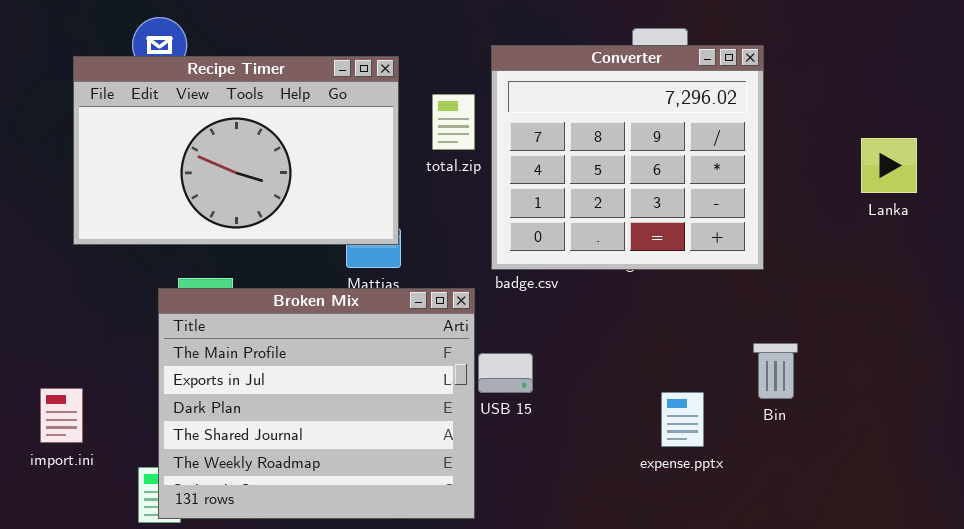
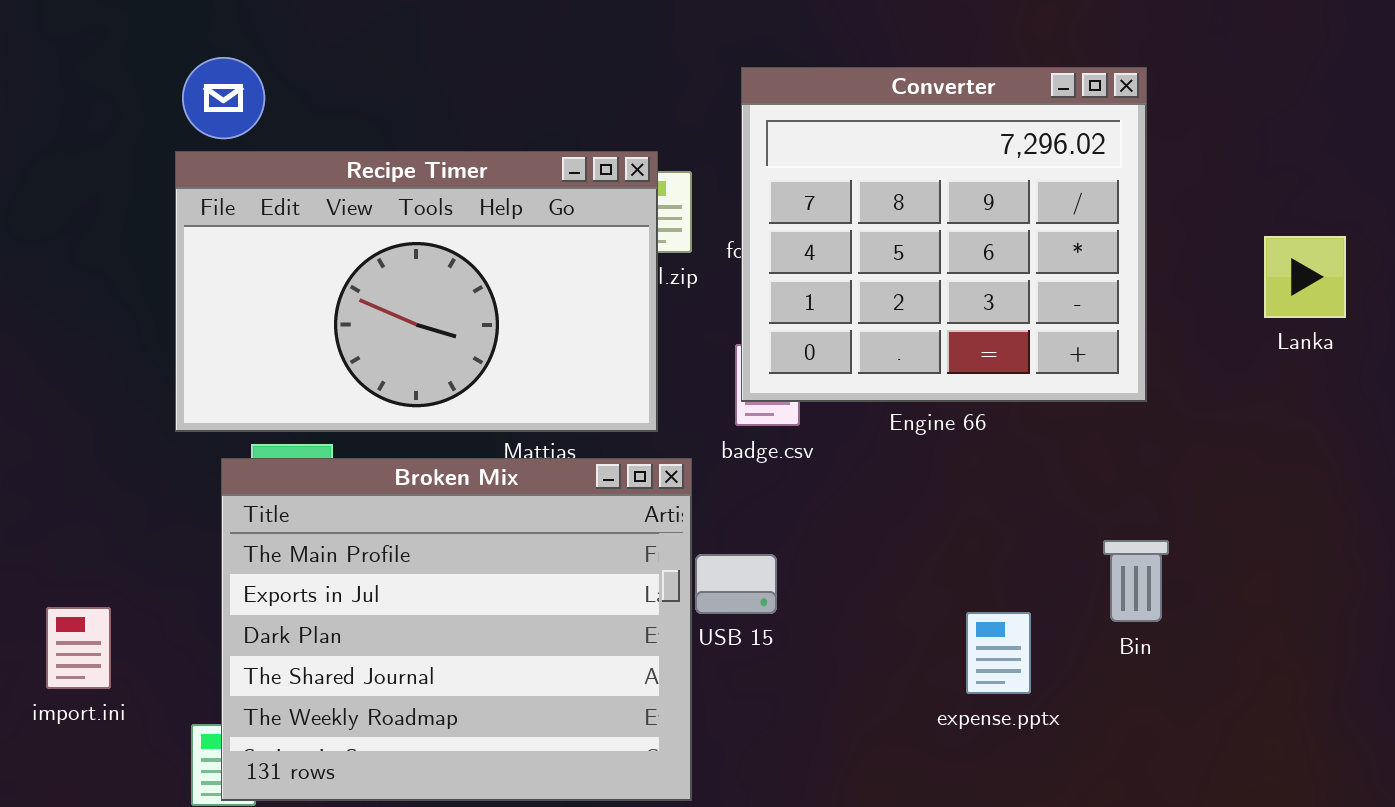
Converter: [491,45,764,270] -> [741,67,1147,402], moved
Recipe Timer: [73,56,399,245] -> [175,151,658,432], moved

